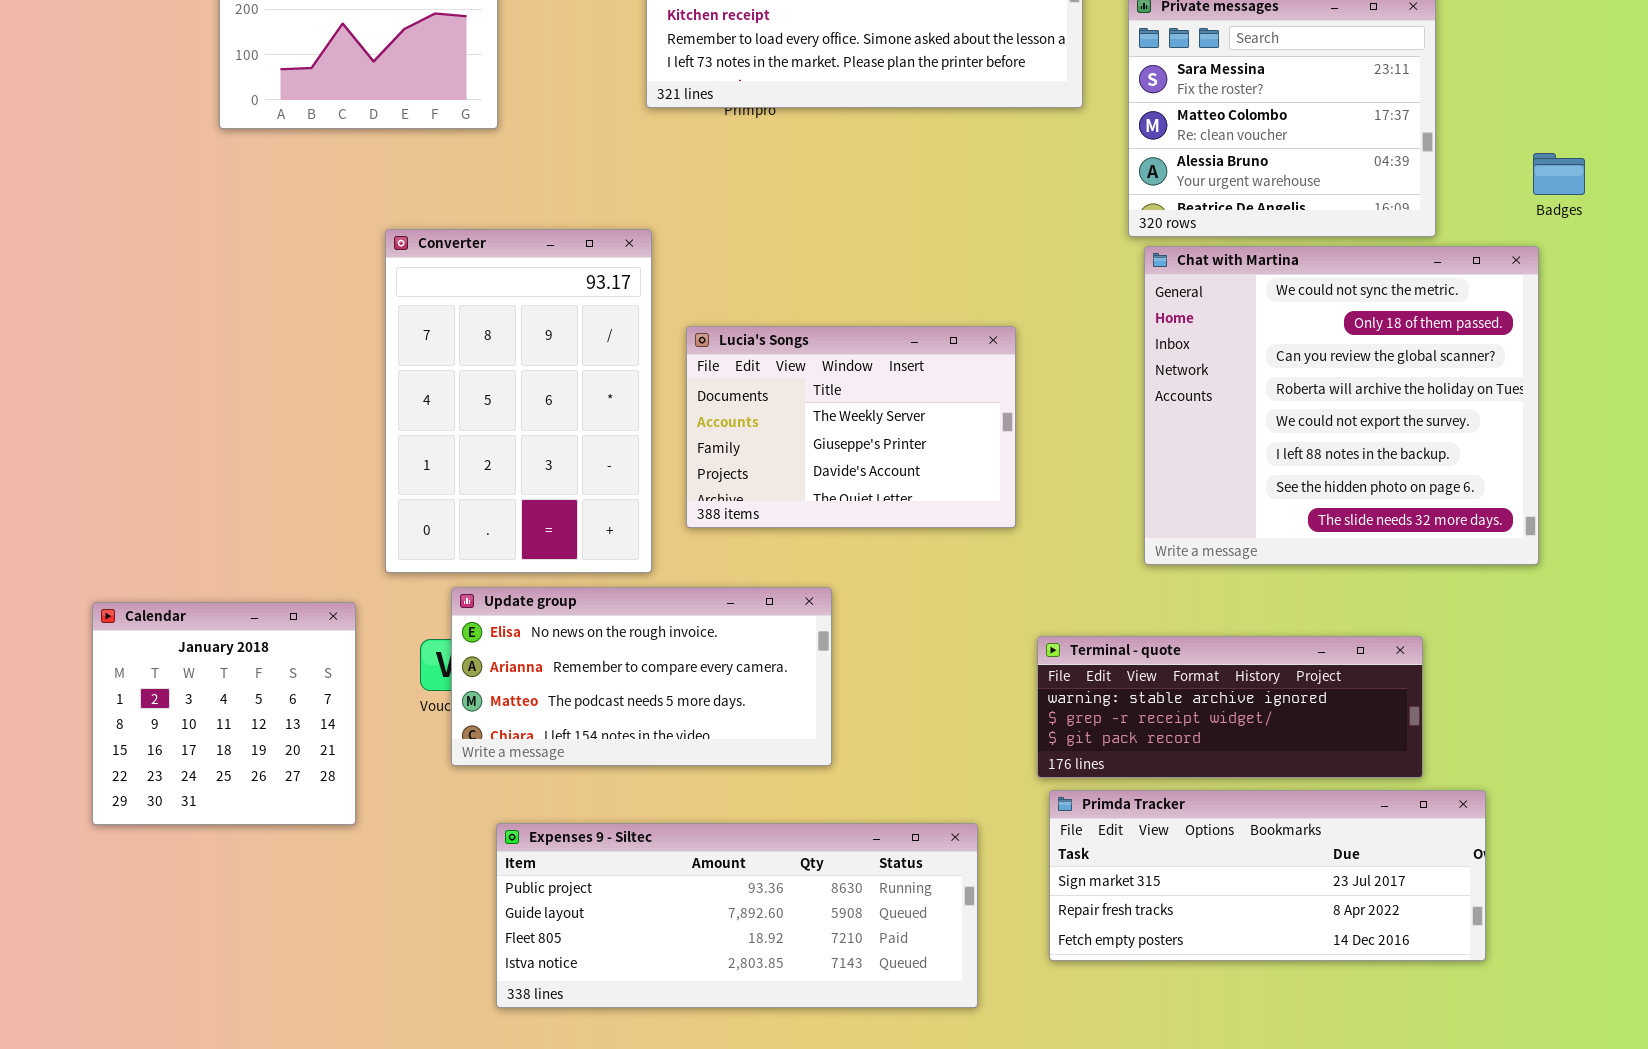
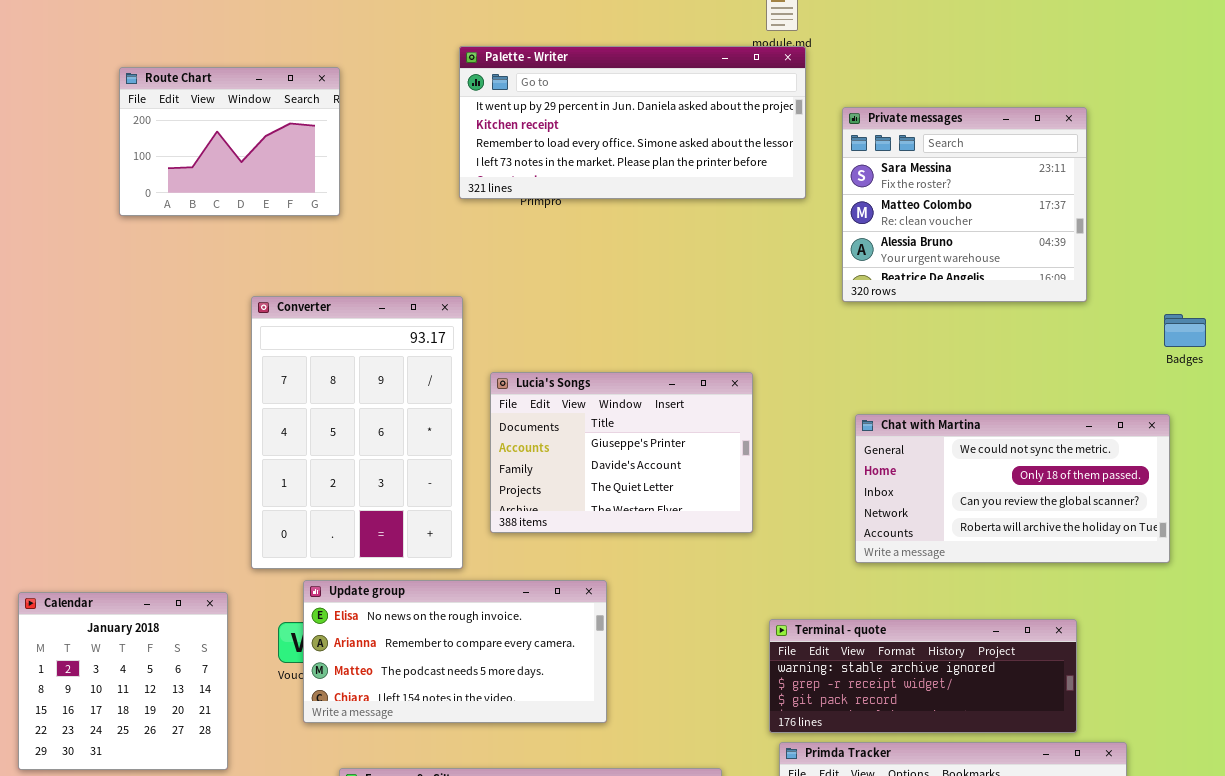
Badges: [1533,153,1585,195] -> [1164,314,1206,347], moved
Chat with Martina: [1144,246,1539,565] -> [855,414,1170,563], resized
Lucia's Songs: [686,326,1016,528] -> [490,372,753,533], scrolled down 1 row

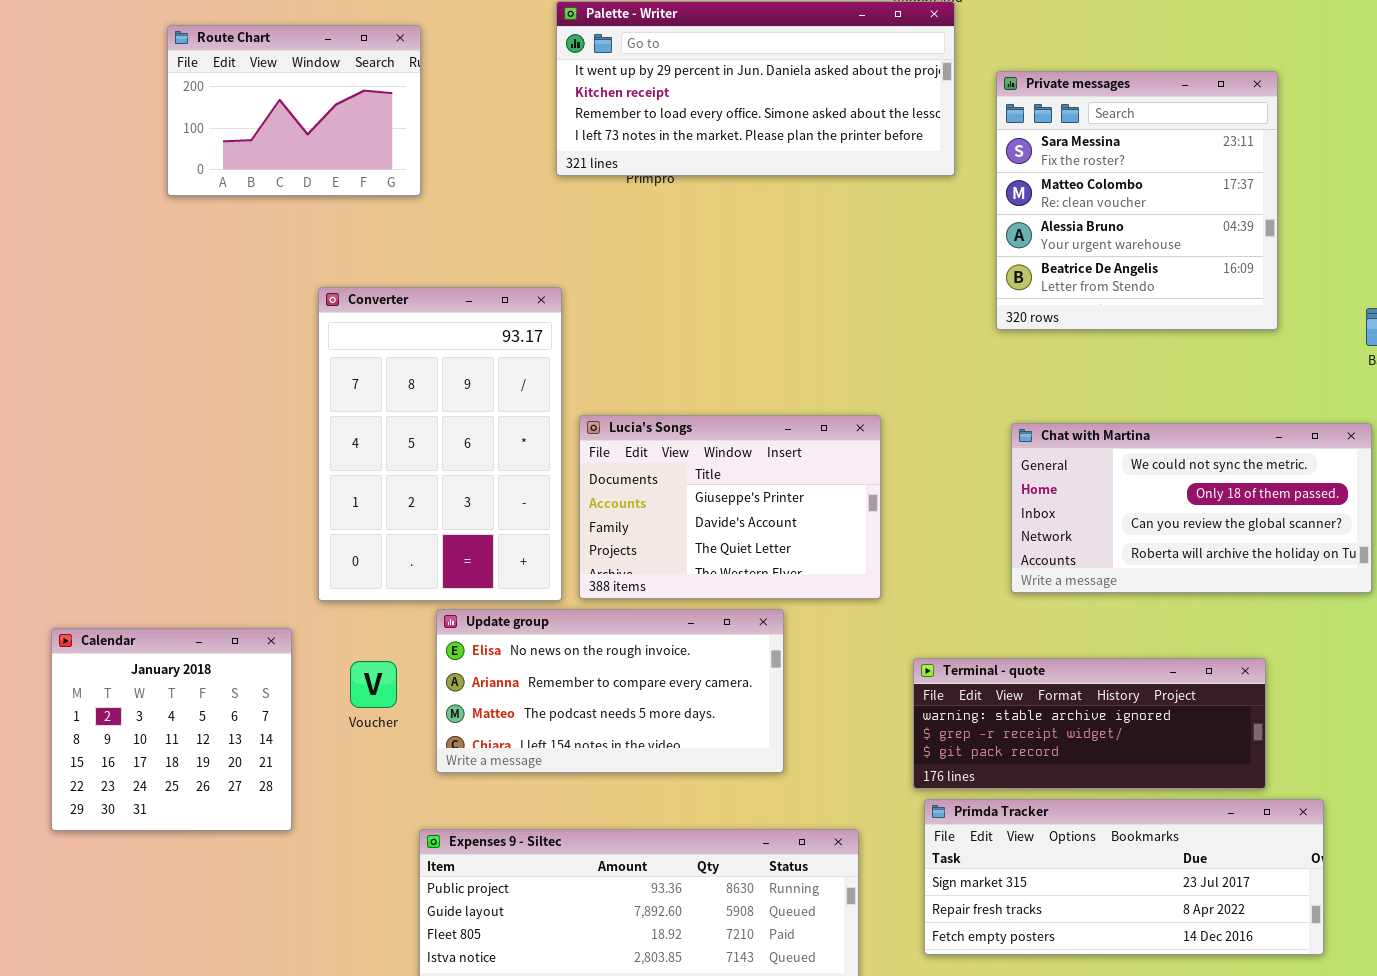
Private messages: [842,107,1087,302] -> [996,71,1278,330], resized
Lucia's Songs: [490,372,753,533] -> [579,415,881,599], moved
Update group: [303,580,607,723] -> [436,609,784,773], moved

